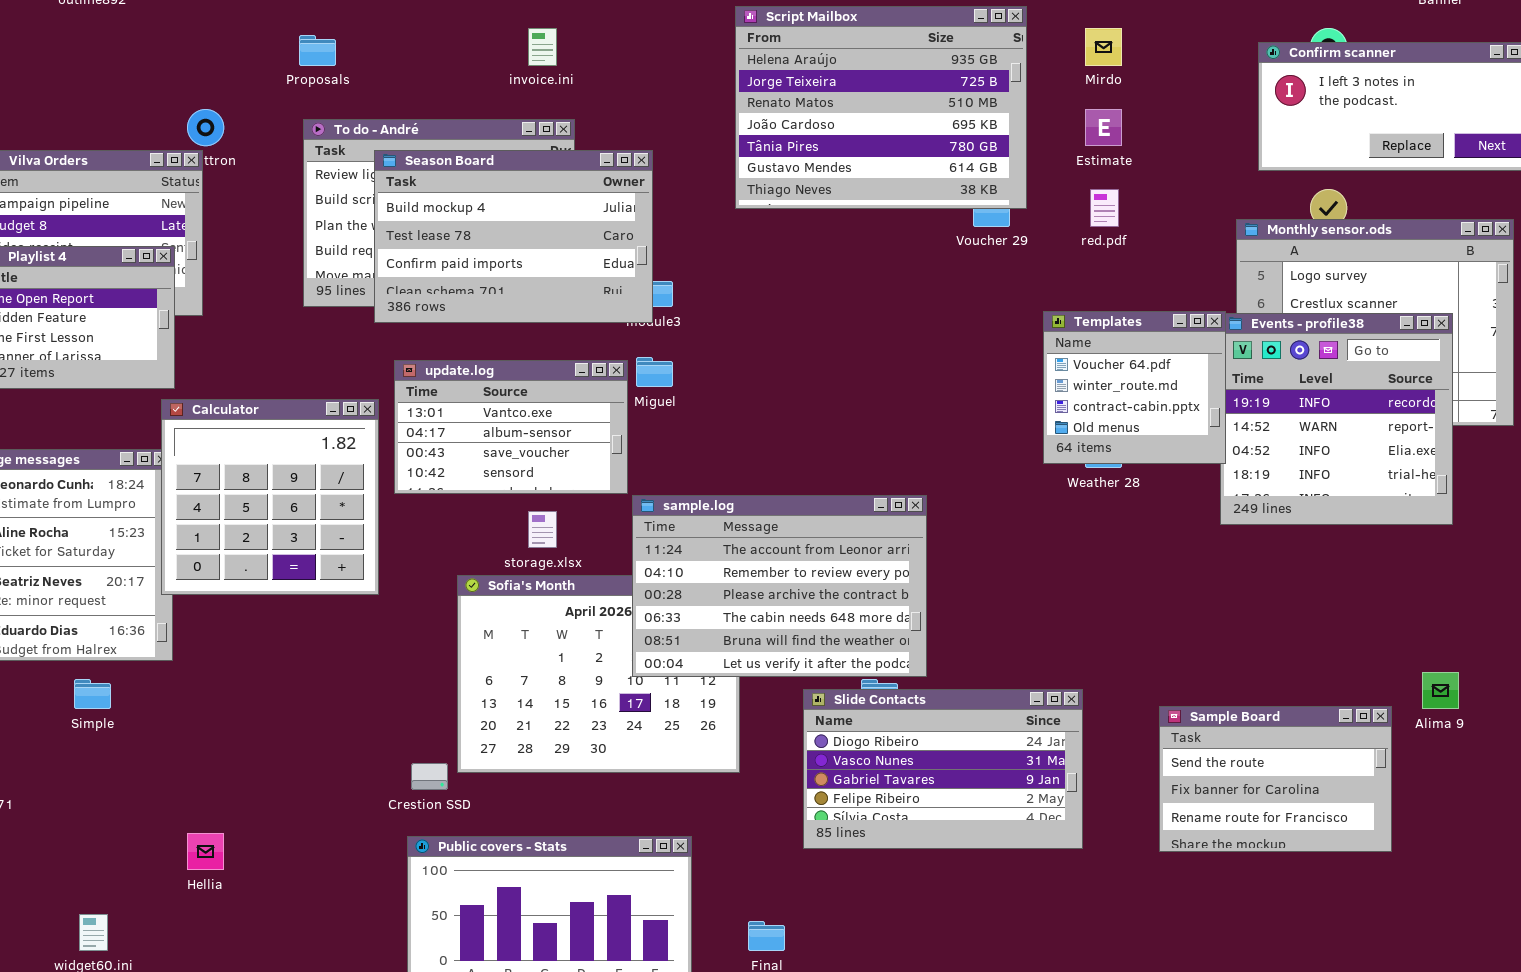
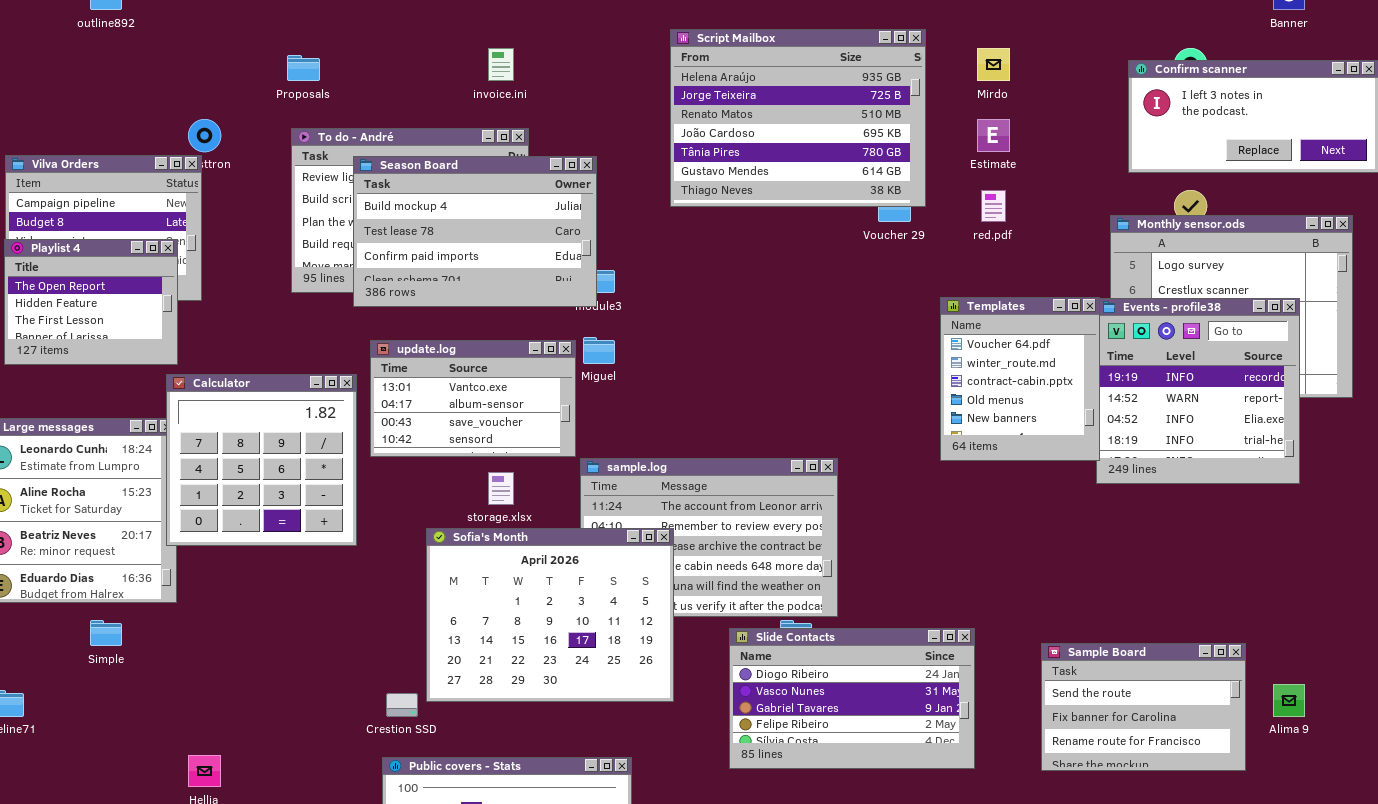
Templates: [1043,311,1226,464] -> [940,297,1100,461], resized
Sofia's Month: [457,575,740,773] -> [426,528,674,702], raised
Alima 9: [1422,672,1459,709] -> [1273,684,1305,717], moved

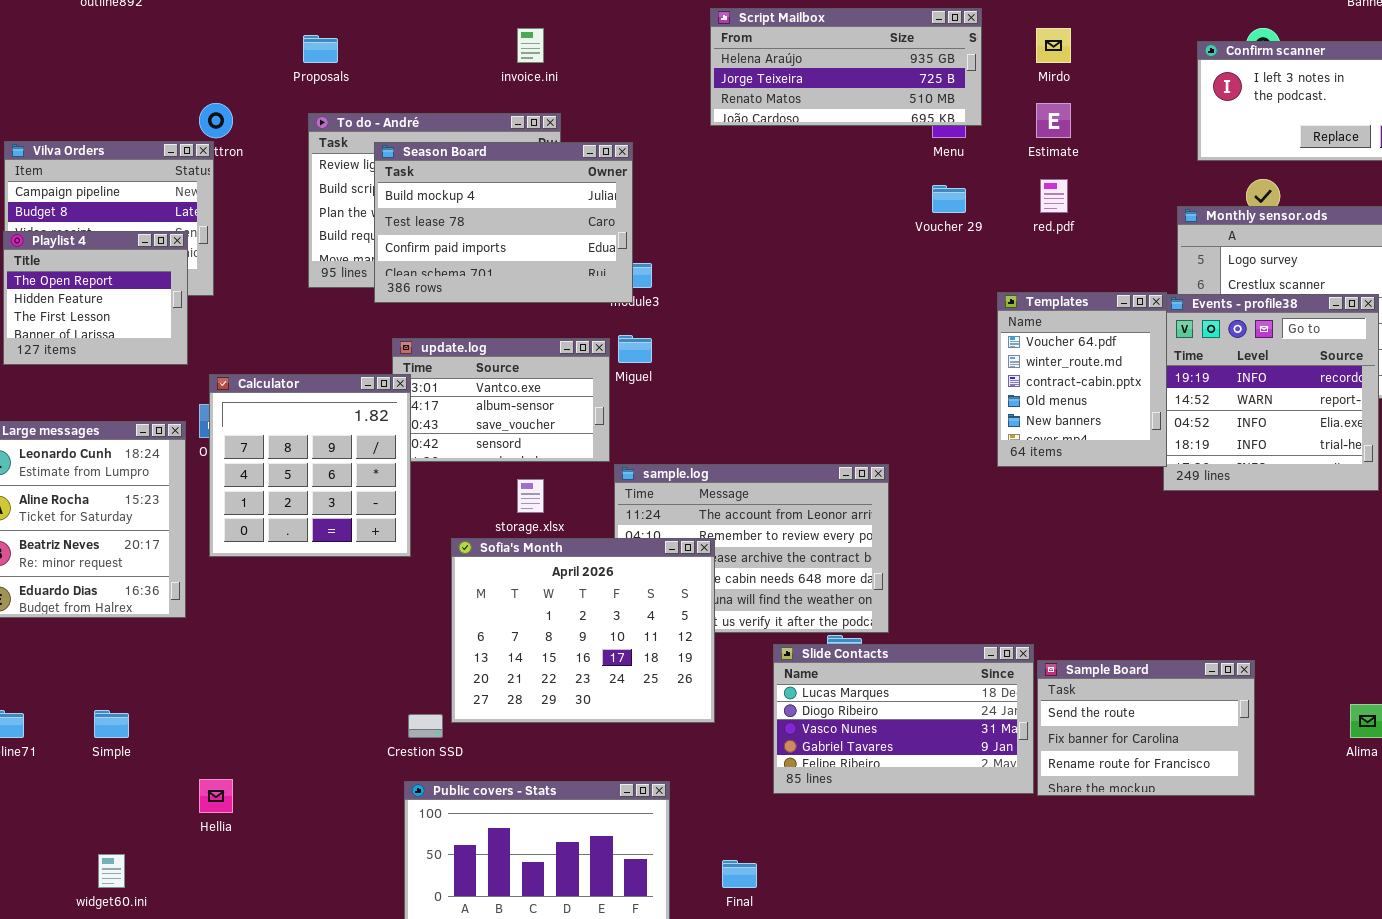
Script Mailbox: [670,29,926,207] -> [710,8,982,126], resized
Calculator: [166,374,357,546] -> [209,374,411,557], moved
Simple: [90,620,122,646] -> [94,710,129,738], moved
Slide Contacts: [729,628,975,769] -> [773,644,1034,794], scrolled up 1 row
Sample Board: [1041,643,1246,771] -> [1037,660,1255,796], moved

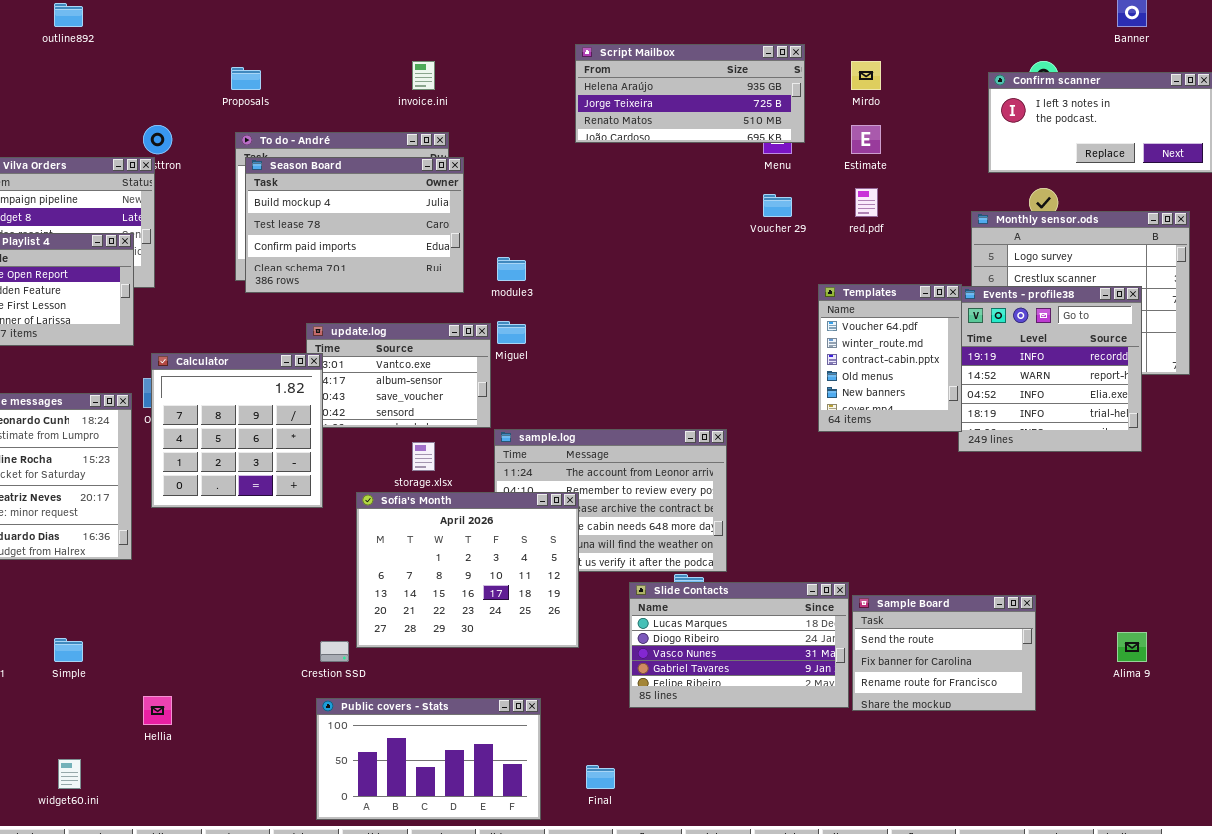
Season Board: [374,142,633,303] -> [245,157,464,293], moved

